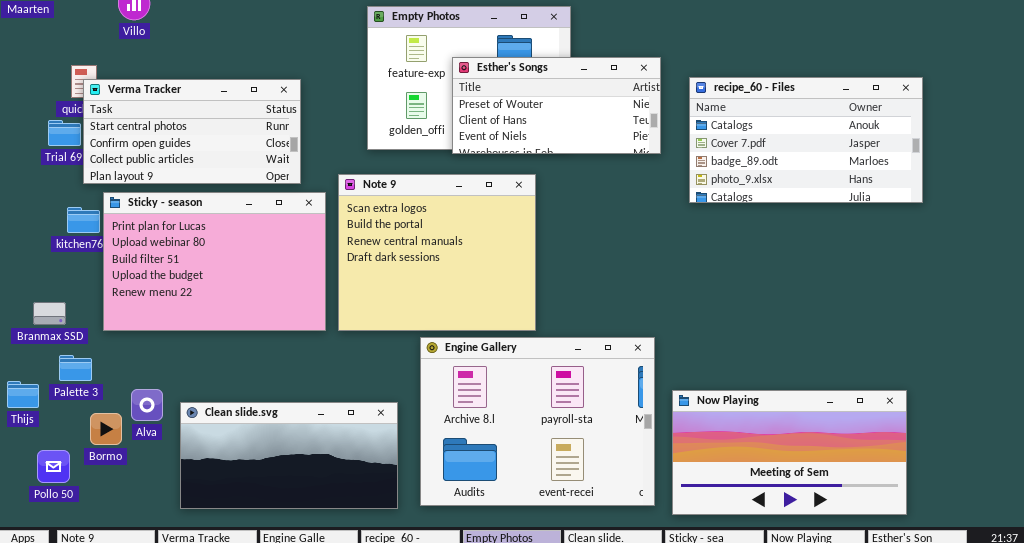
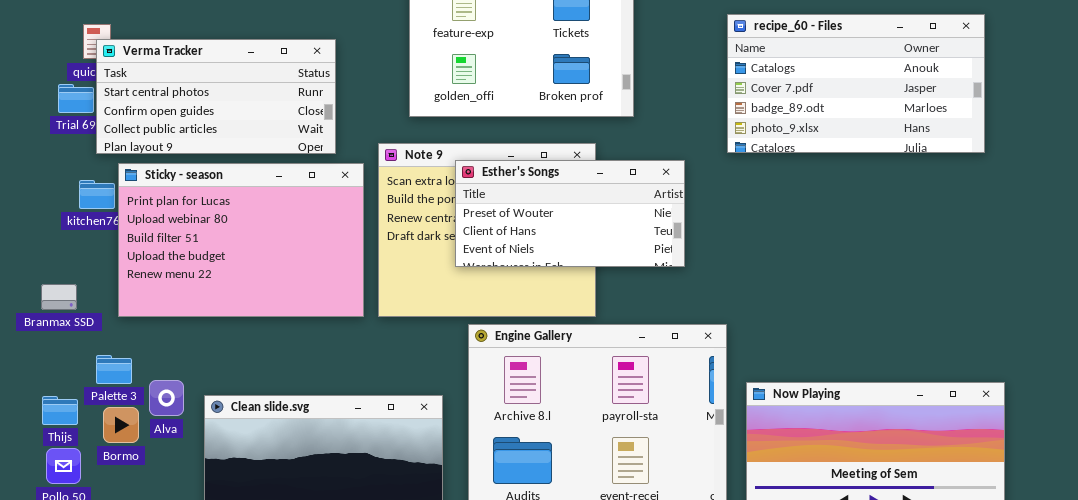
Esther's Songs: [452,57,661,154] -> [455,160,685,267], moved
recipe_60 - Files: [689,77,923,203] -> [727,14,985,153], moved
Palette 3: [59,355,92,381] -> [96,355,132,384], moved
Thijs: [7,381,39,408] -> [42,396,78,425], moved

